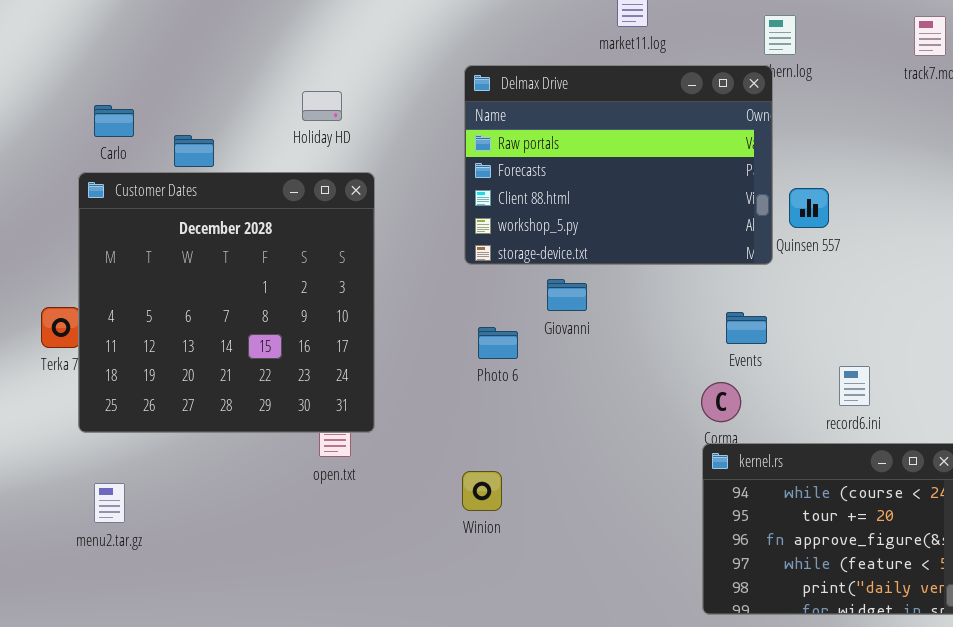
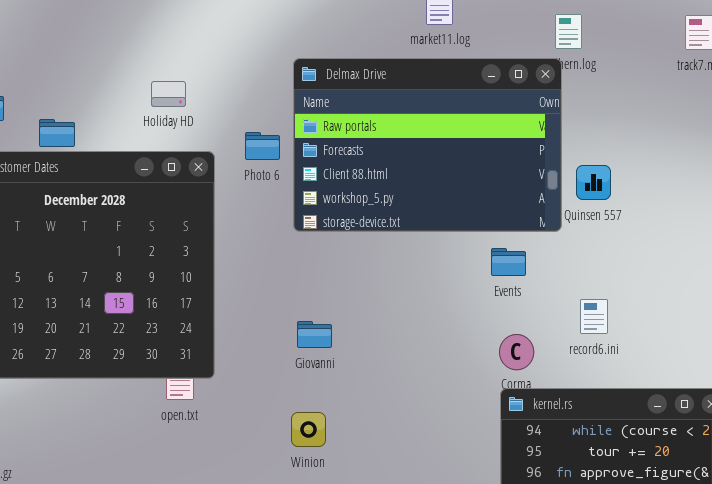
Giovanni: [547,279,587,311] -> [297,321,332,348], moved
Events: [726,312,767,344] -> [491,248,526,276], moved
Photo 6: [478,327,518,359] -> [245,132,280,160], moved
record6.ini: [839,366,870,406] -> [580,299,608,334], moved

